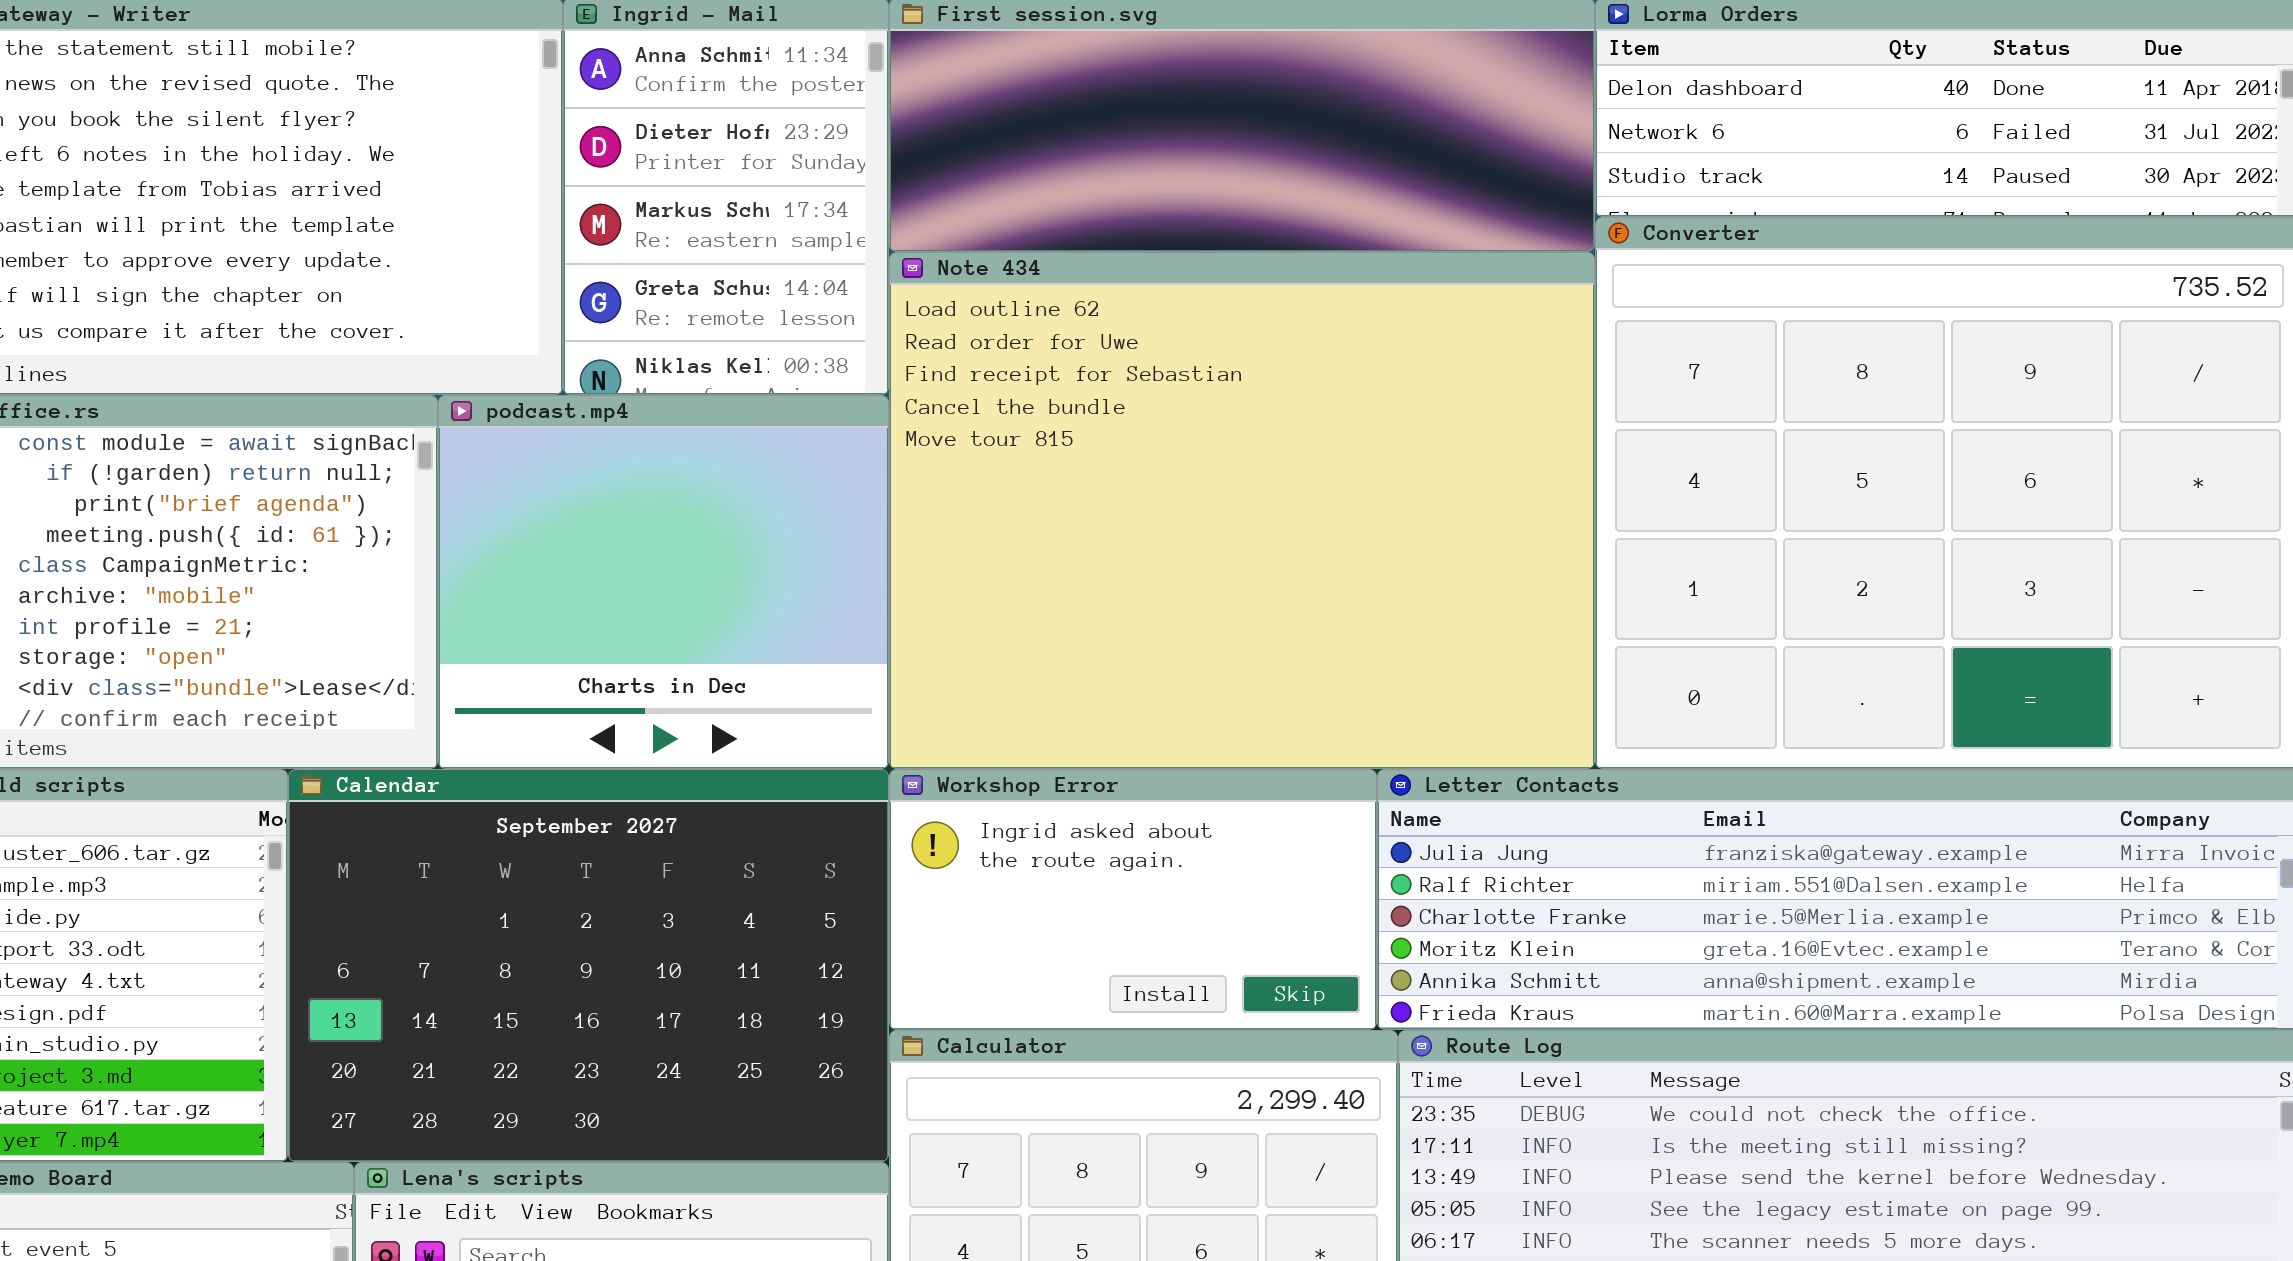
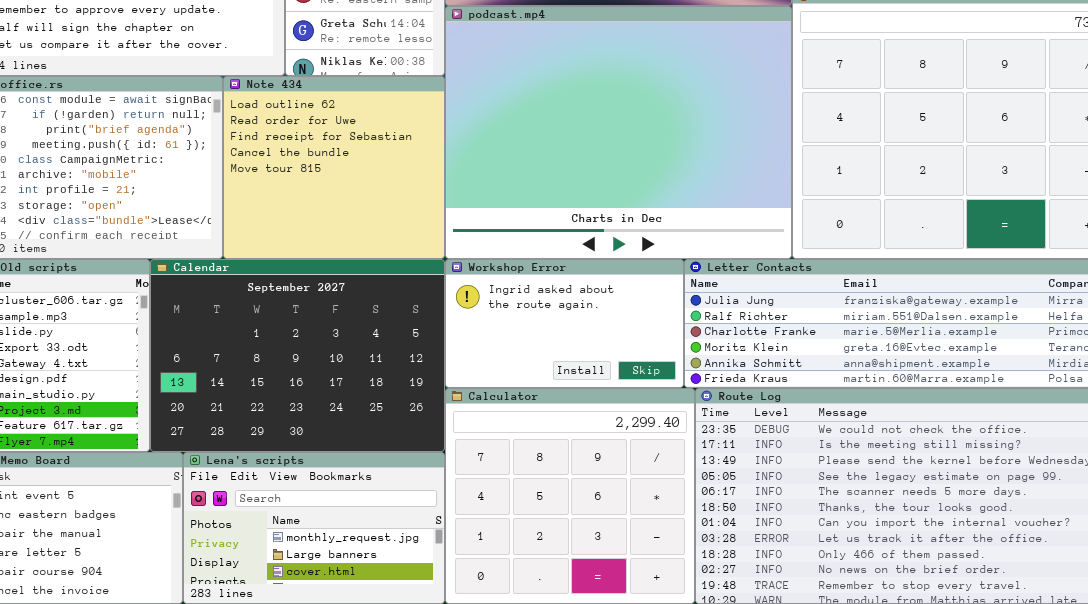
Note 434: [889,252,1595,769] -> [223,76,445,259], moved, resized
podcast.mp4: [438,395,889,769] -> [445,6,792,259], moved, resized

